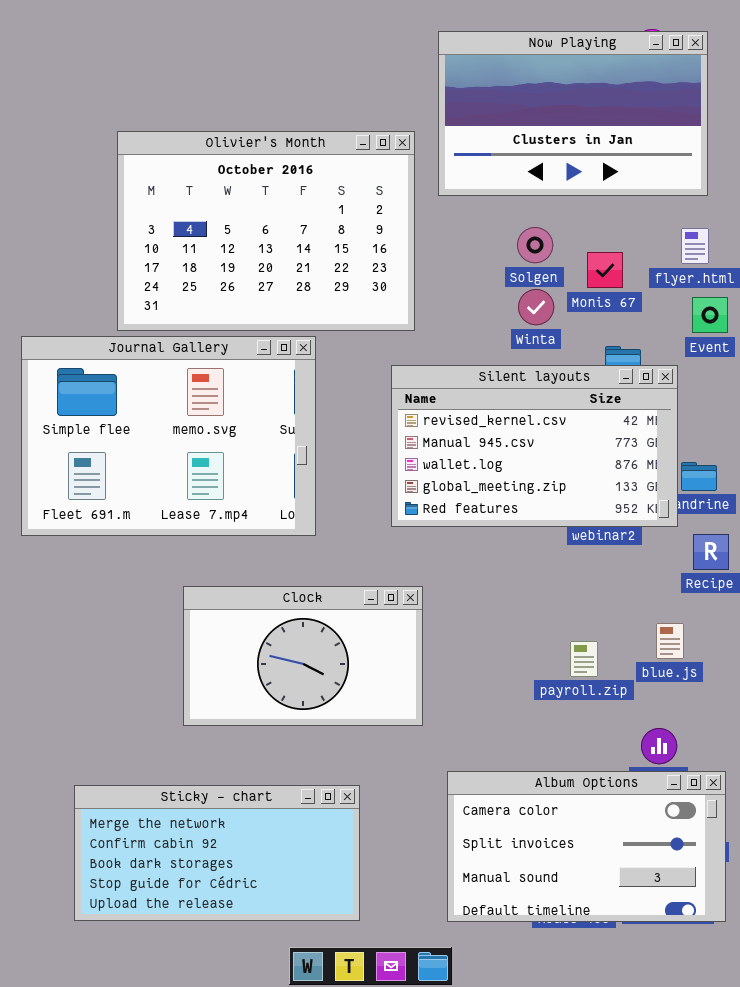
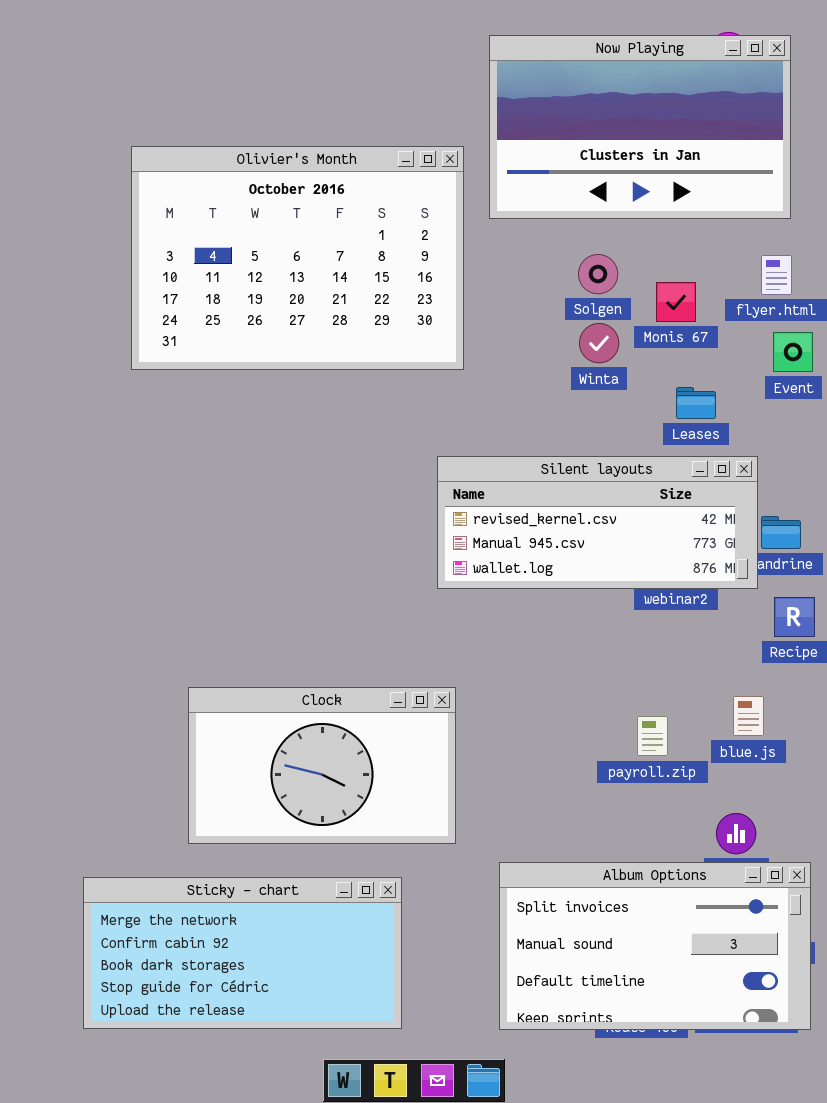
Journal Gallery: [21,336,316,536] -> none, closed
Silent layouts: [391,365,678,527] -> [437,456,758,589], resized
Clock: [183,586,423,726] -> [188,687,456,844], moved
Album Options: [447,771,726,922] -> [499,862,811,1030], scrolled down 1 row

